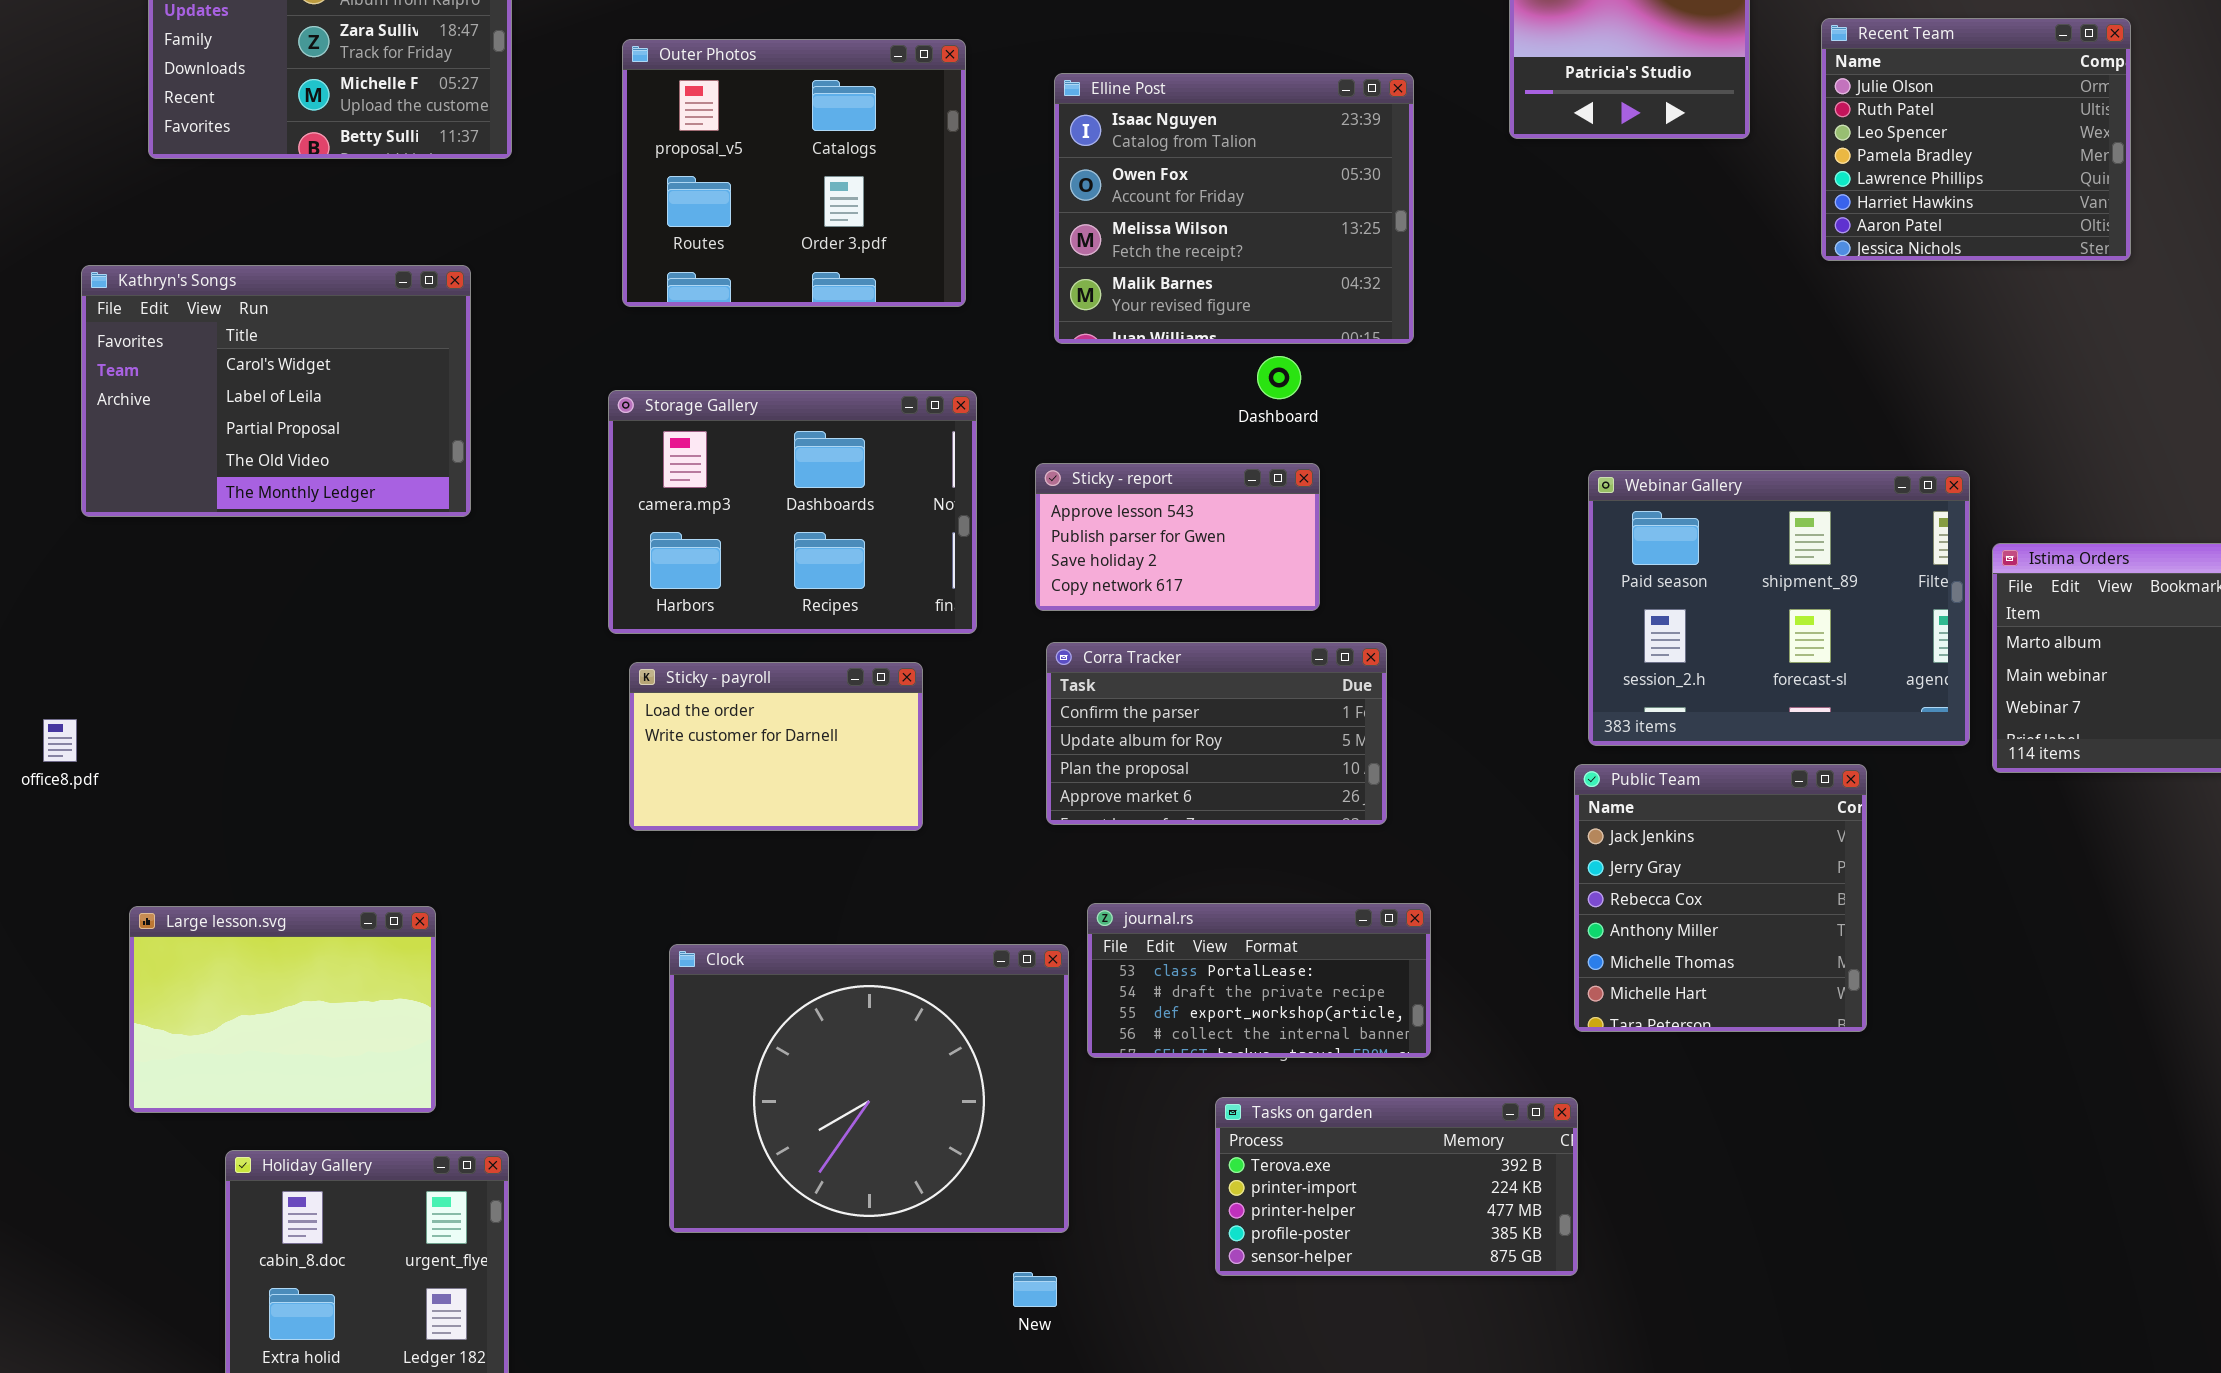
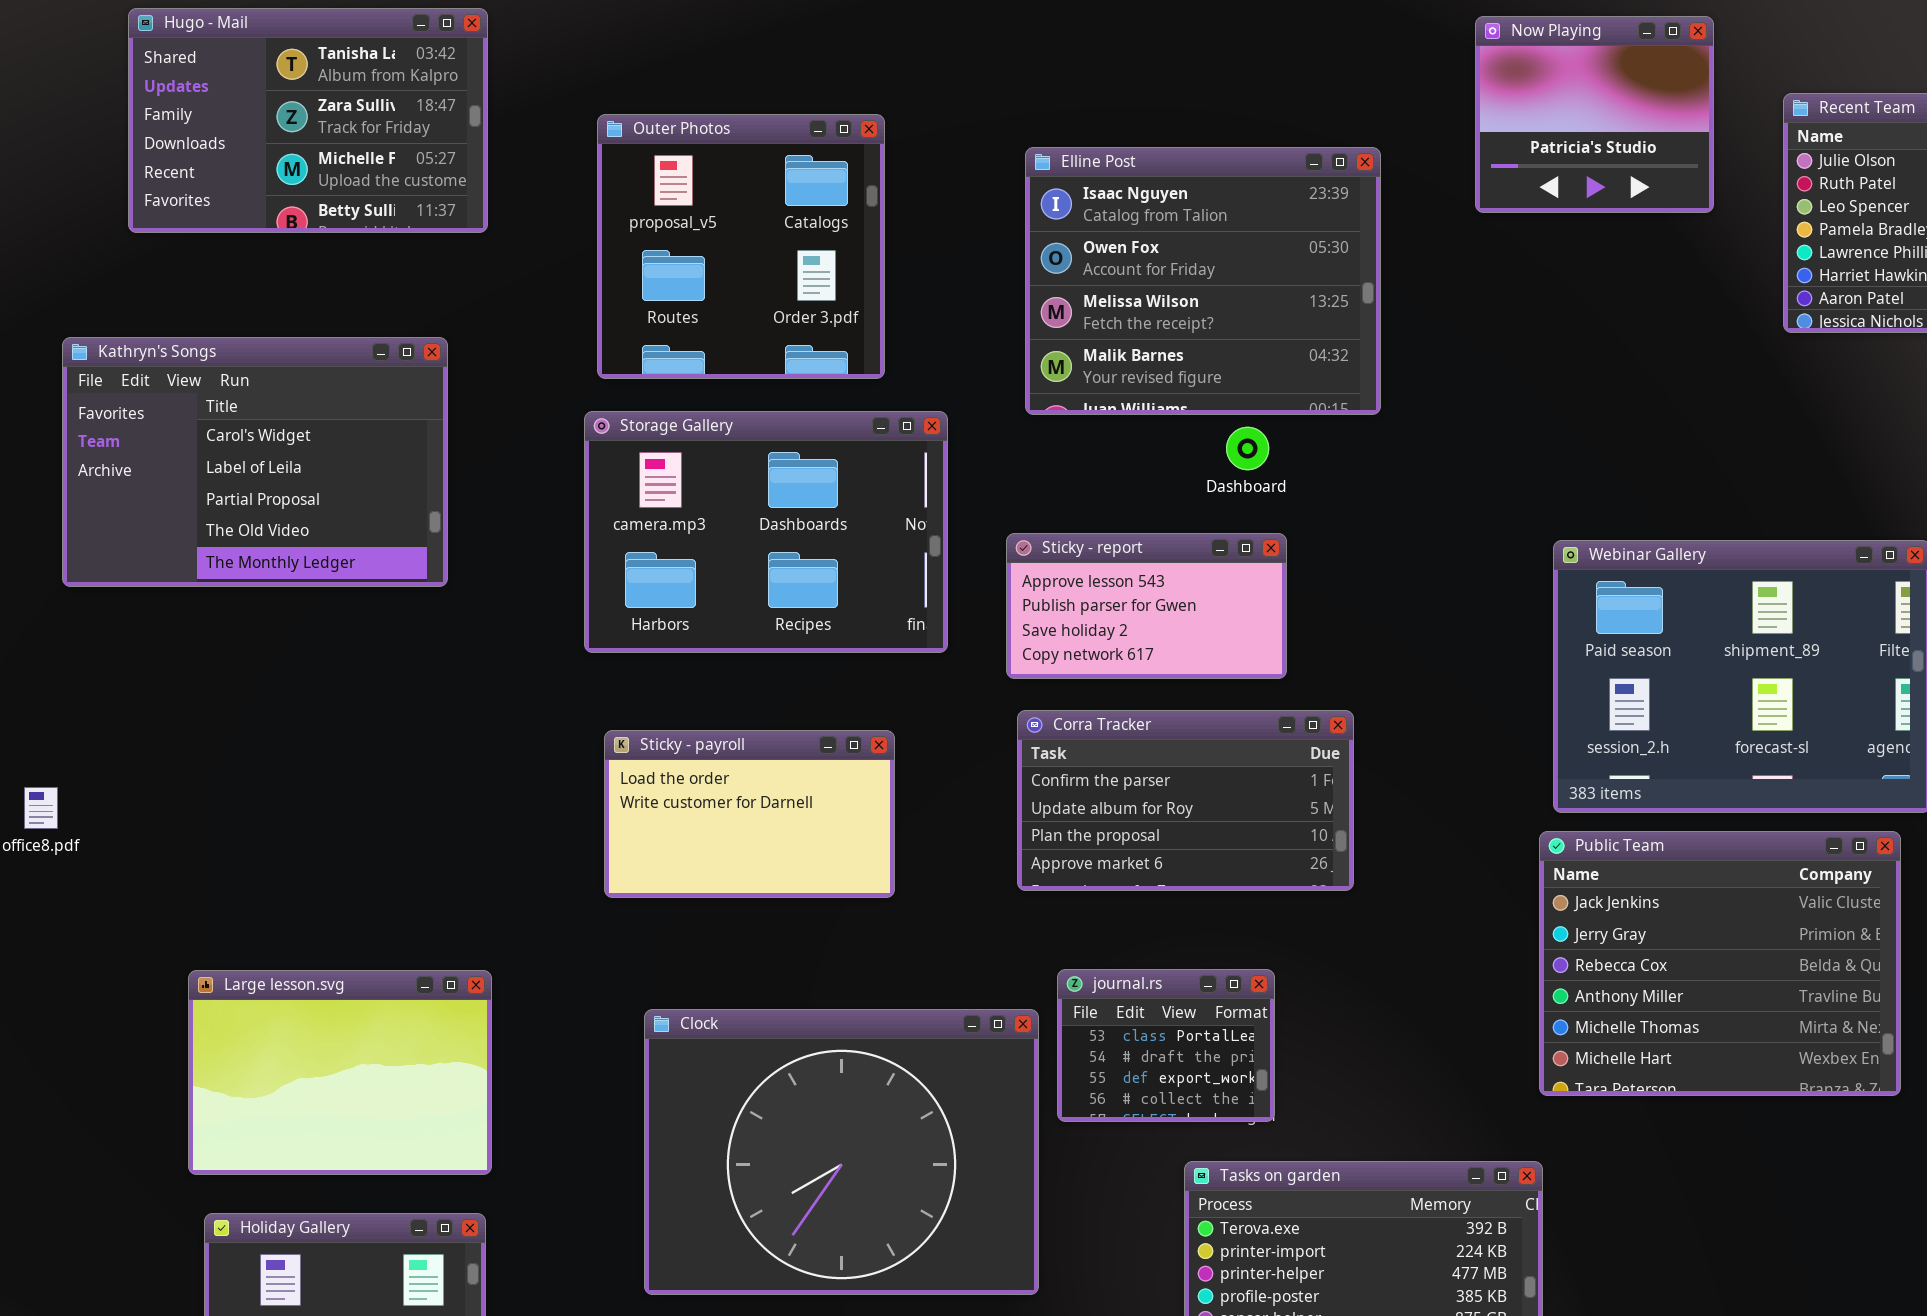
Outer Photos: [622,39,966,307] -> [597,114,885,379], resized
Storage Gallery: [608,390,977,634] -> [584,411,948,653], moved
Public Team: [1574,764,1867,1032] -> [1539,831,1901,1096], resized
journal.rs: [1087,903,1431,1058] -> [1057,969,1275,1122], resized
Large lesson.svg: [129,906,436,1113] -> [188,970,492,1175], moved

